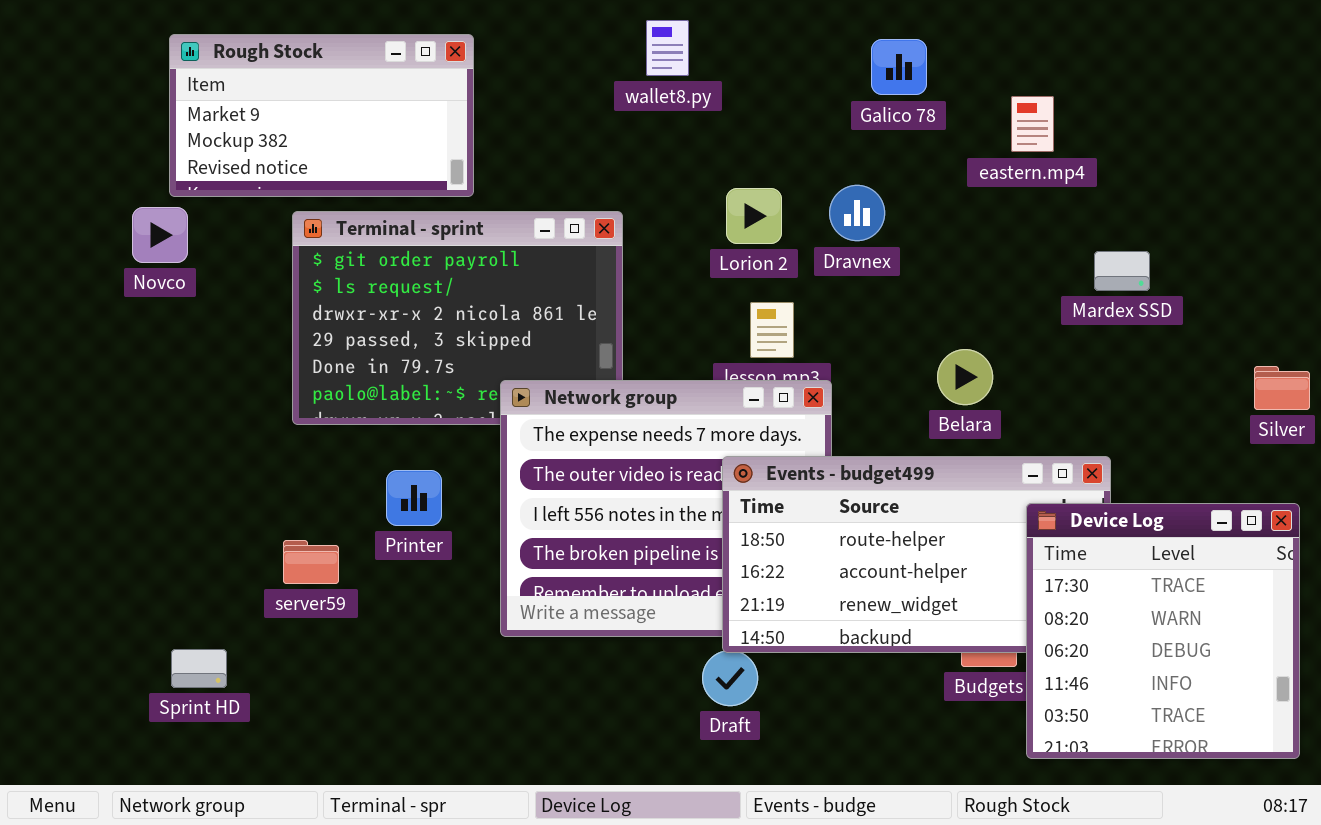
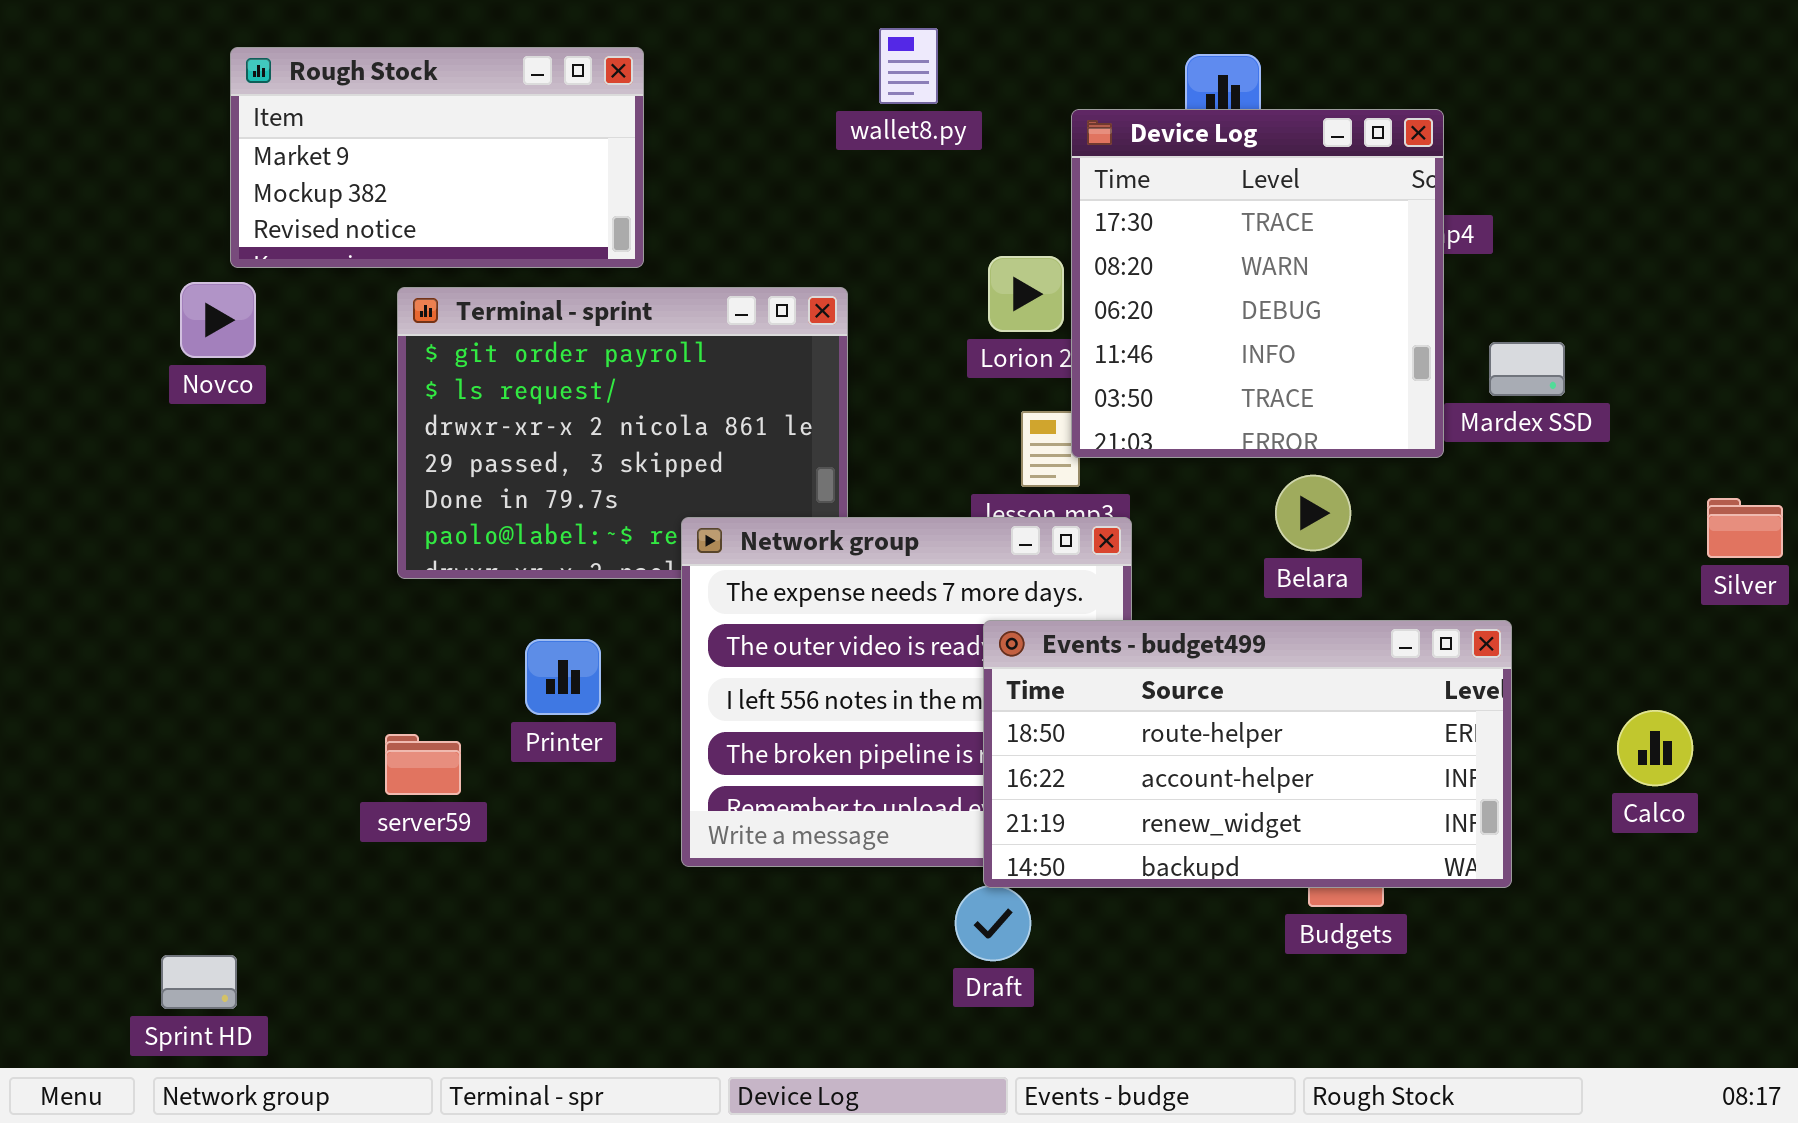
Device Log: [1026,503,1300,759] -> [1071,109,1444,458], moved
Sprint HD: [171,649,227,688] -> [161,955,237,1009], moved

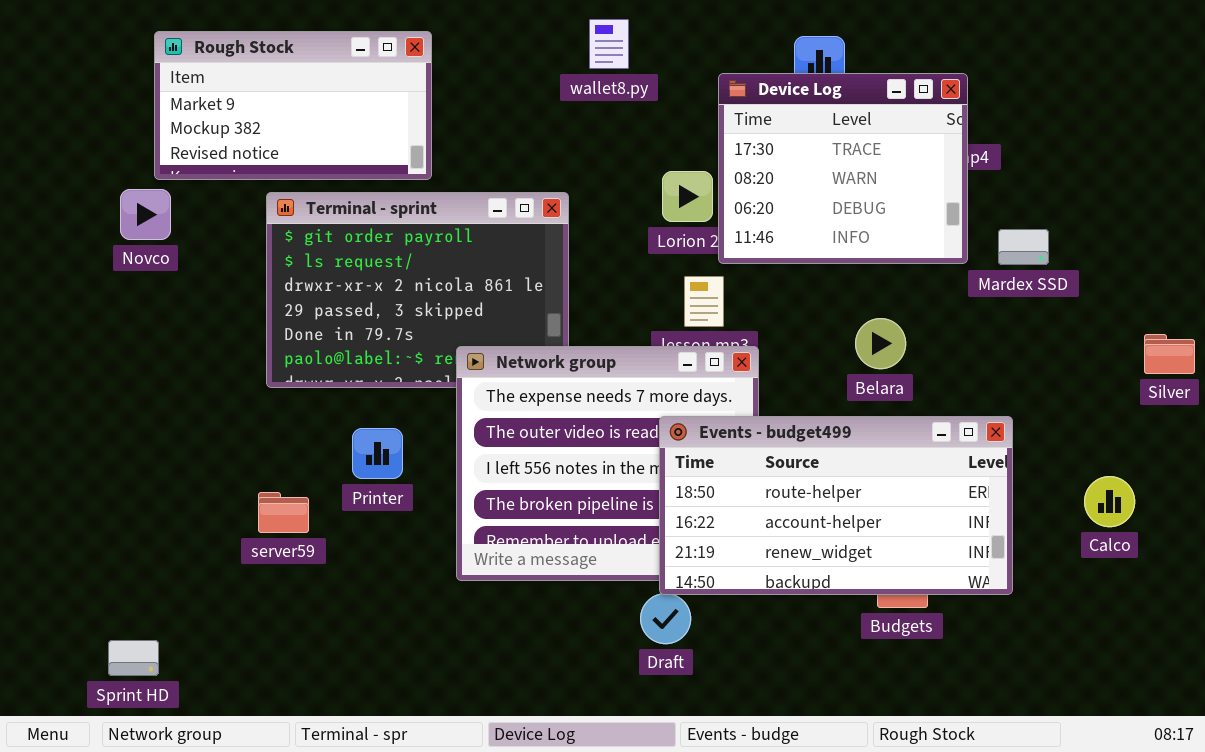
Device Log: [1071,109,1444,458] -> [718,73,968,264], resized

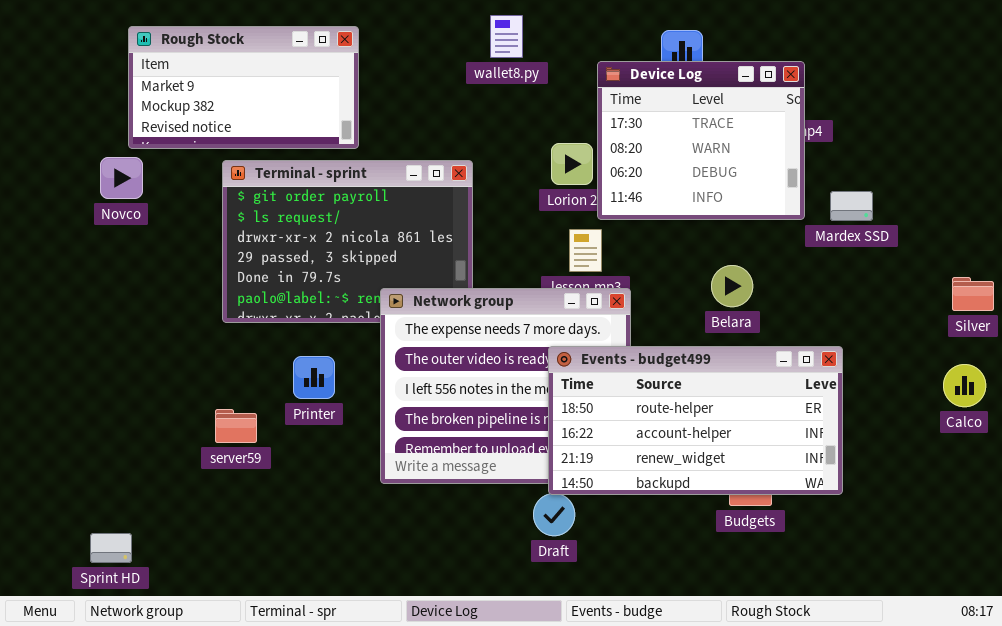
Calco: [1084,476,1135,527] -> [943,364,986,407], moved

